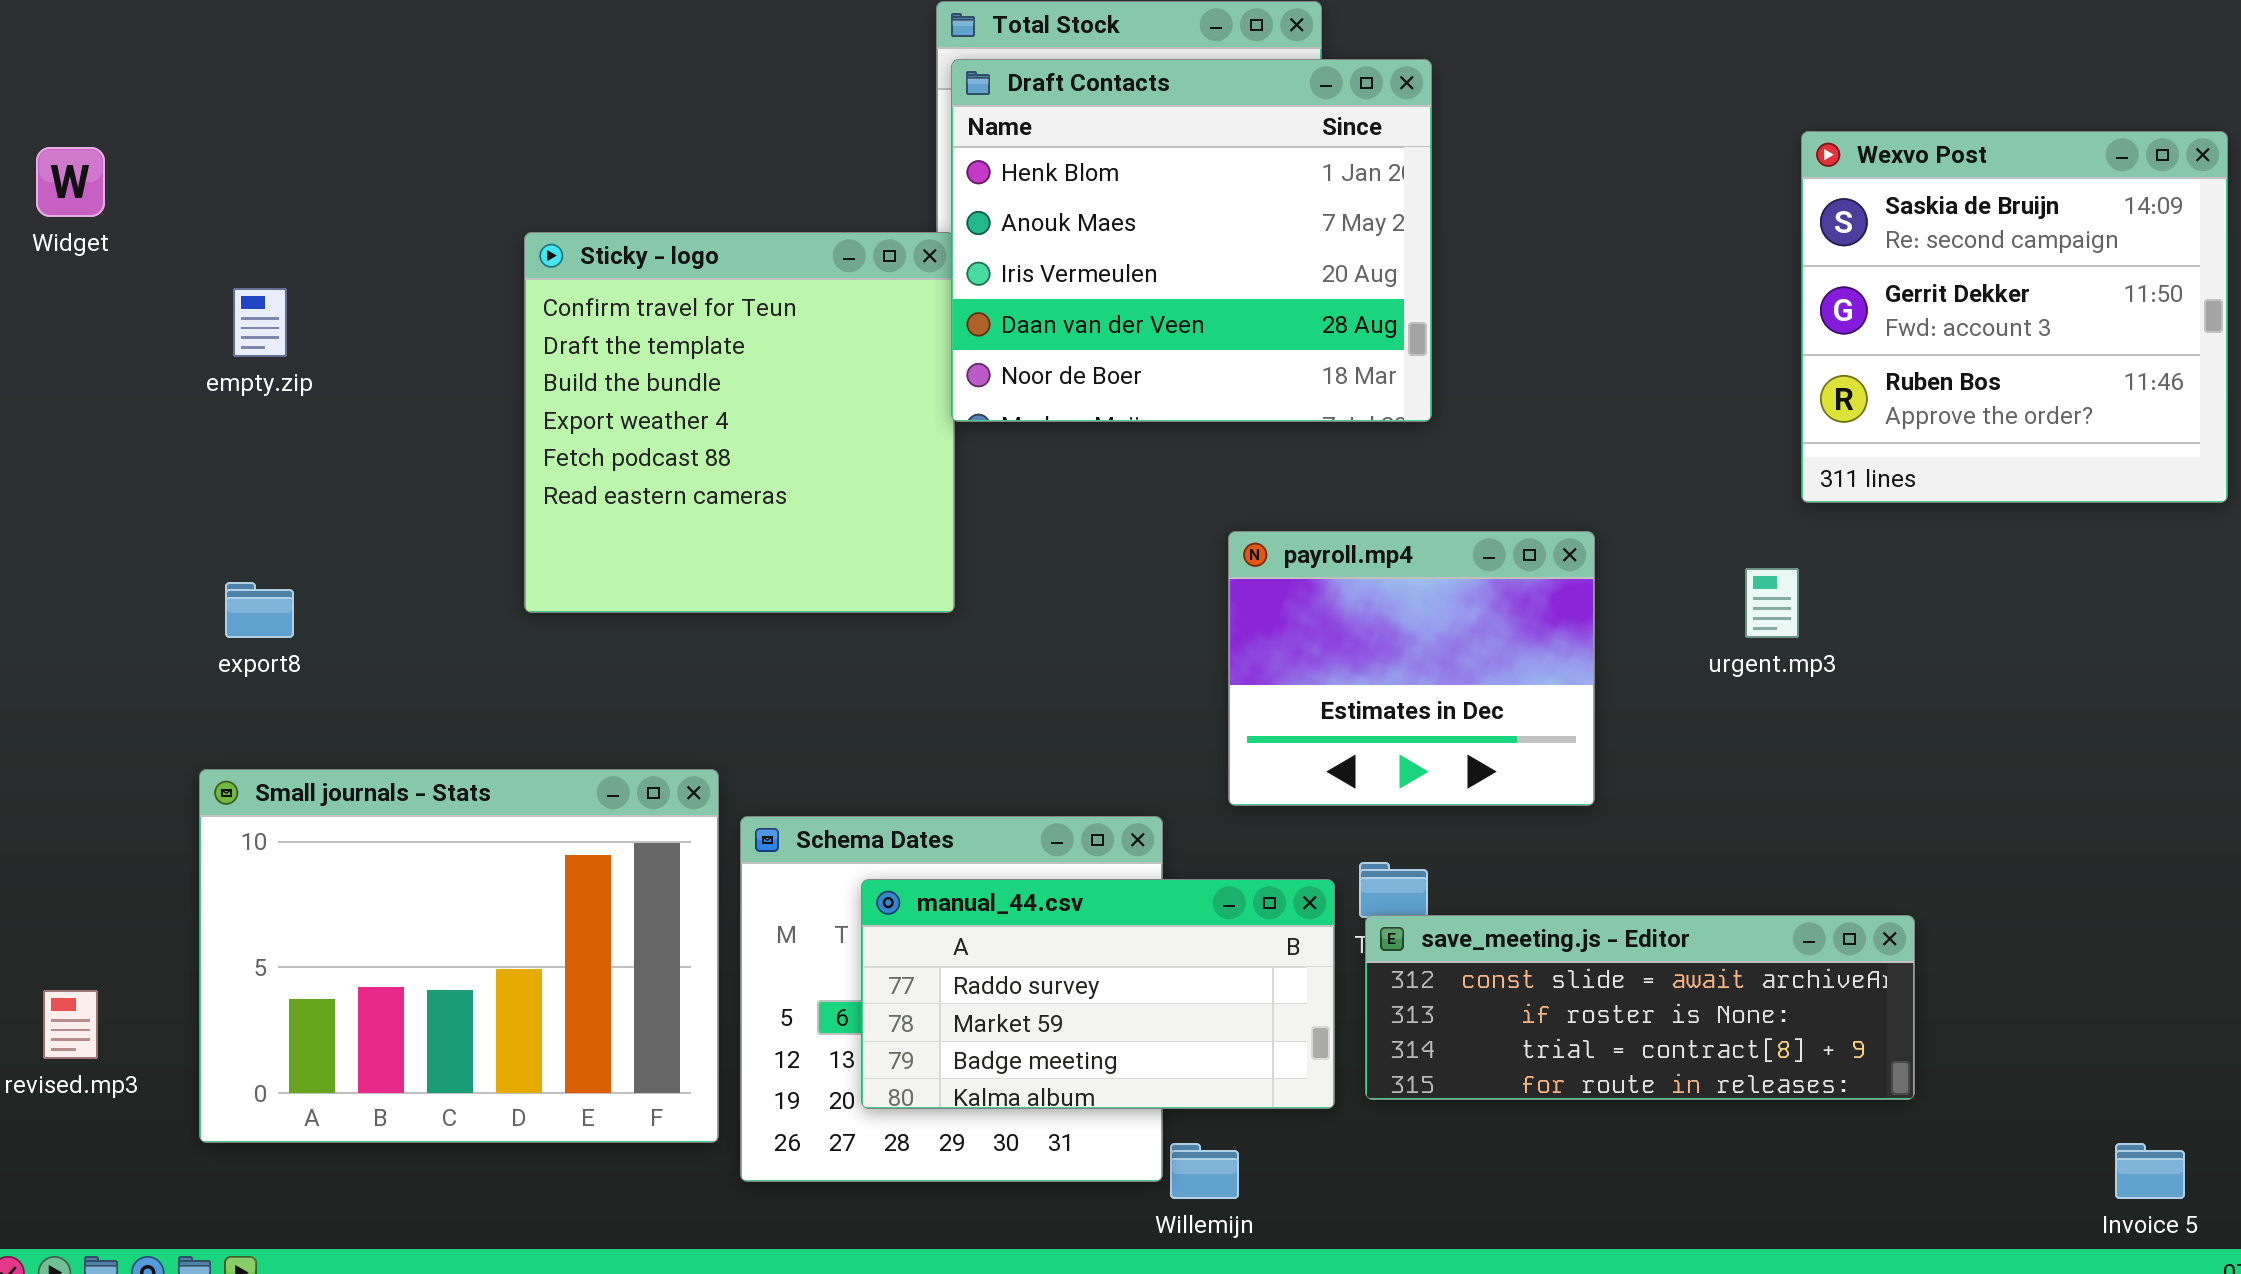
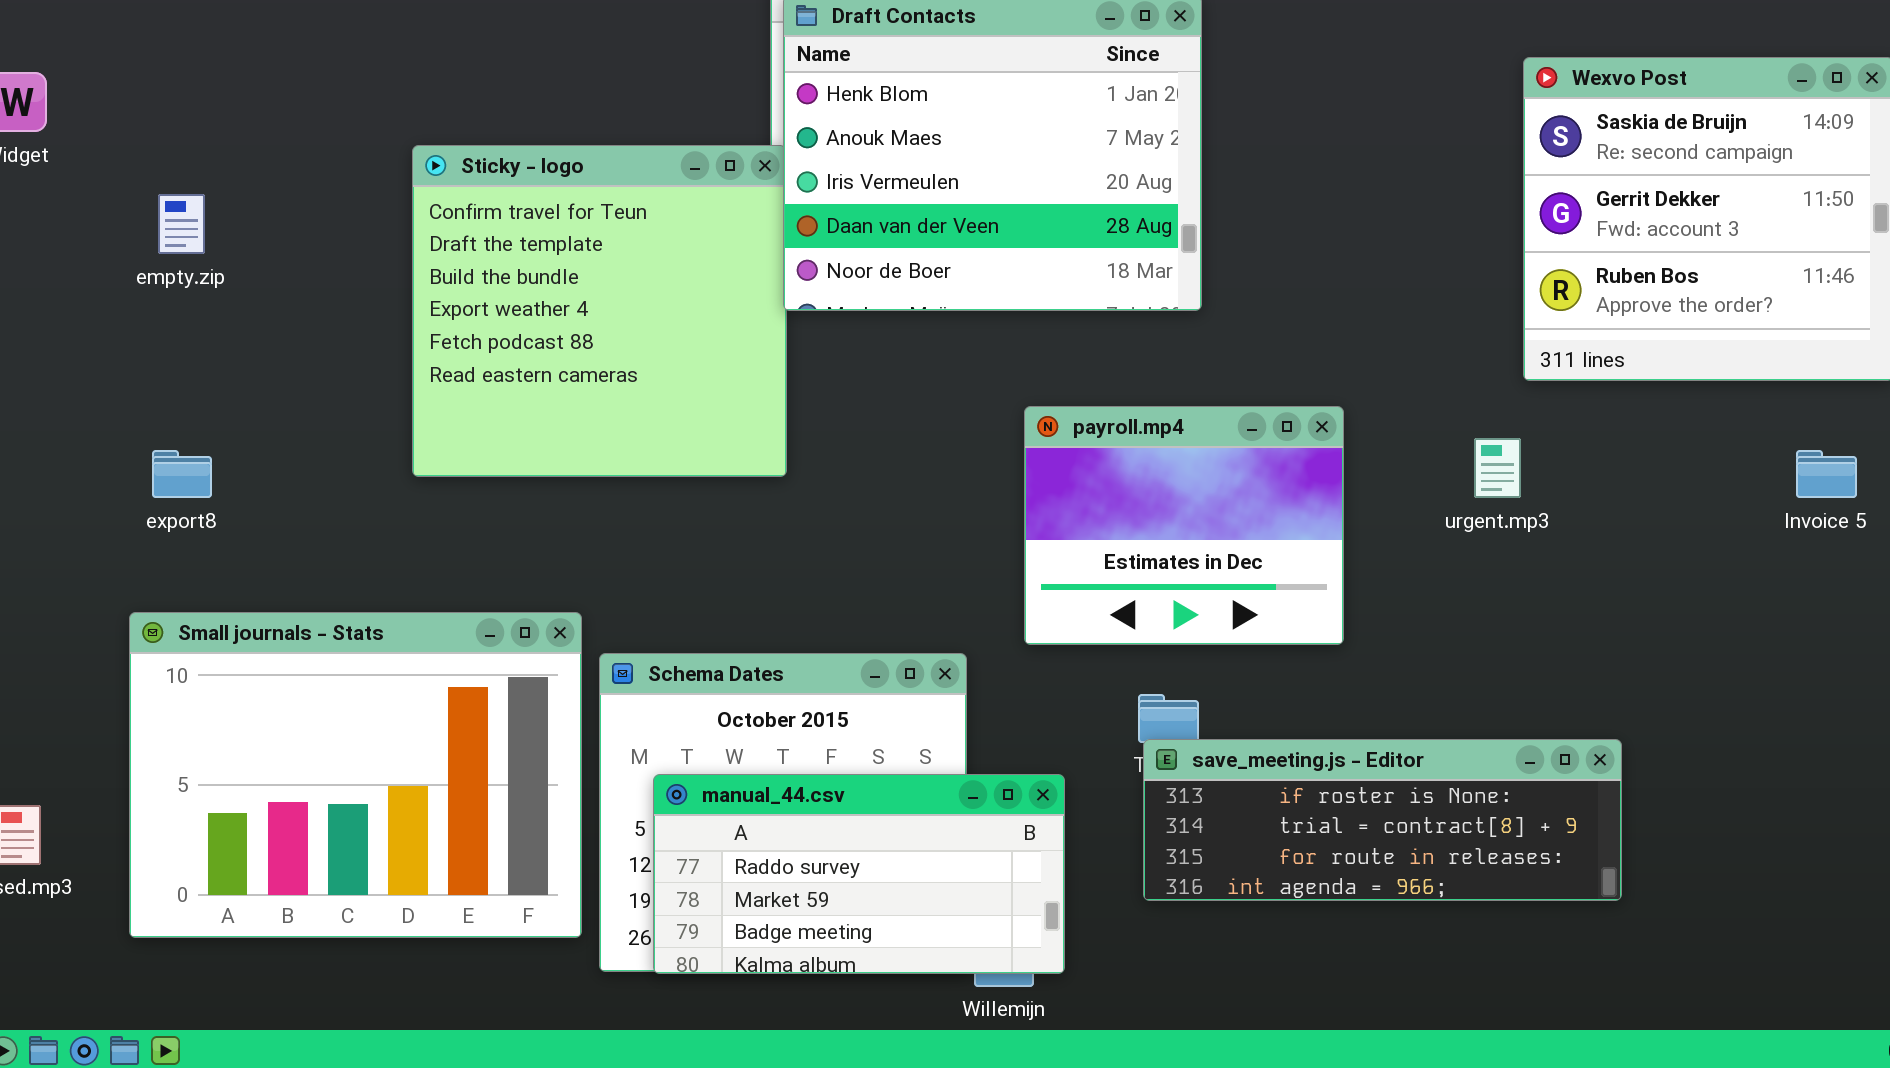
manual_44.csv: [861,879,1335,1109] -> [653,774,1065,974], moved
save_meeting.js - Editor: [1365,915,1915,1100] -> [1143,739,1622,901], scrolled down 1 row
Invoice 5: [2115,1143,2185,1199] -> [1796,450,1857,498], moved

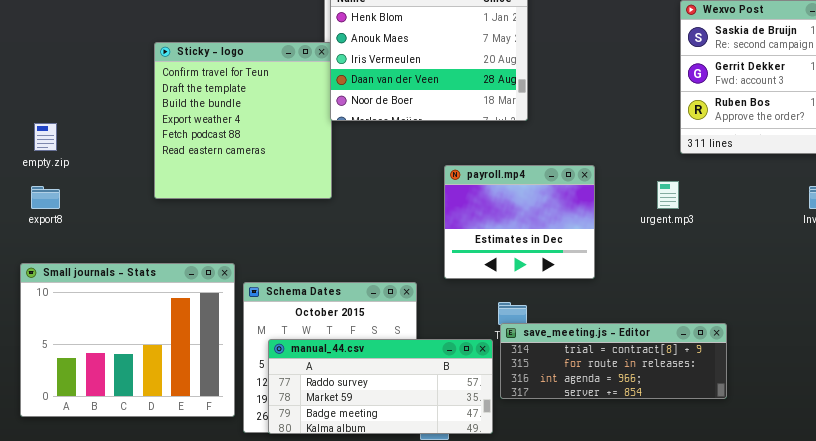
empty.zip: [158,194,205,254] -> [34,123,57,151], moved
save_meeting.js - Editor: [1143,739,1622,901] -> [500,323,727,399], scrolled down 1 row
manual_44.csv: [653,774,1065,974] -> [268,339,493,434], resized

